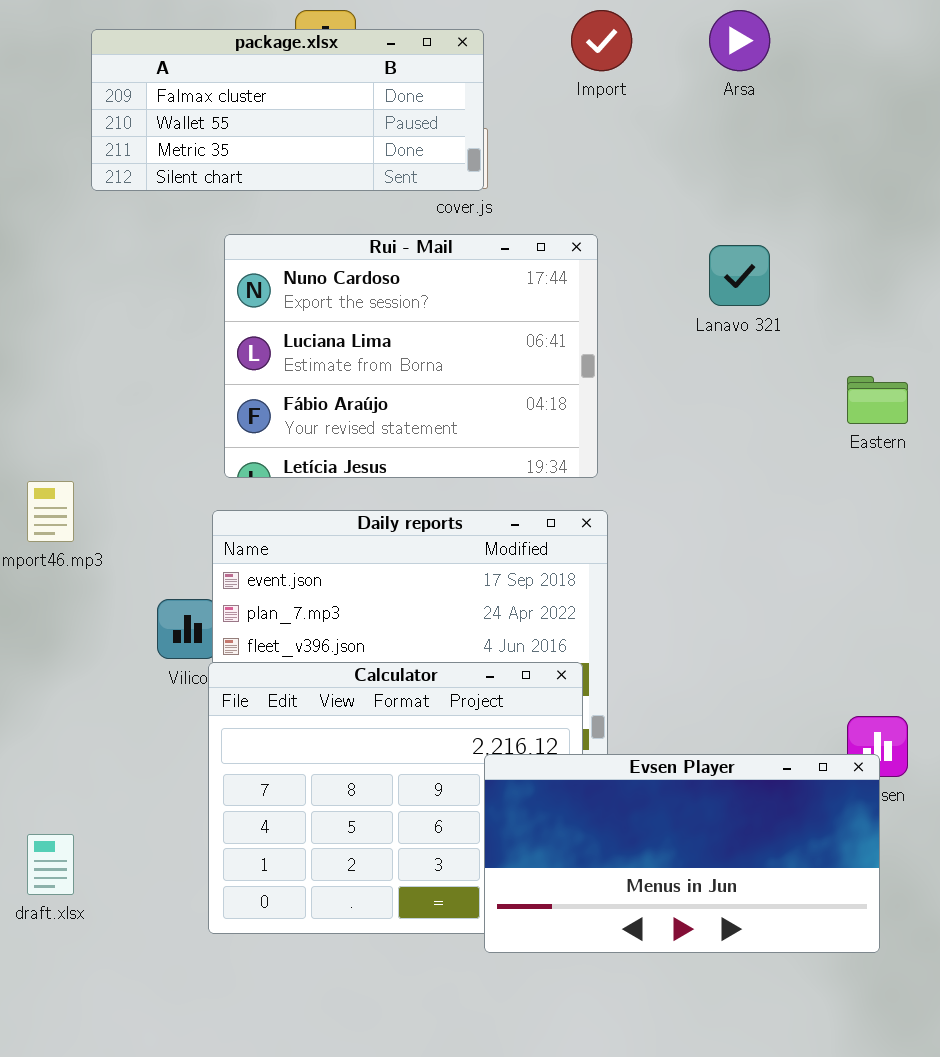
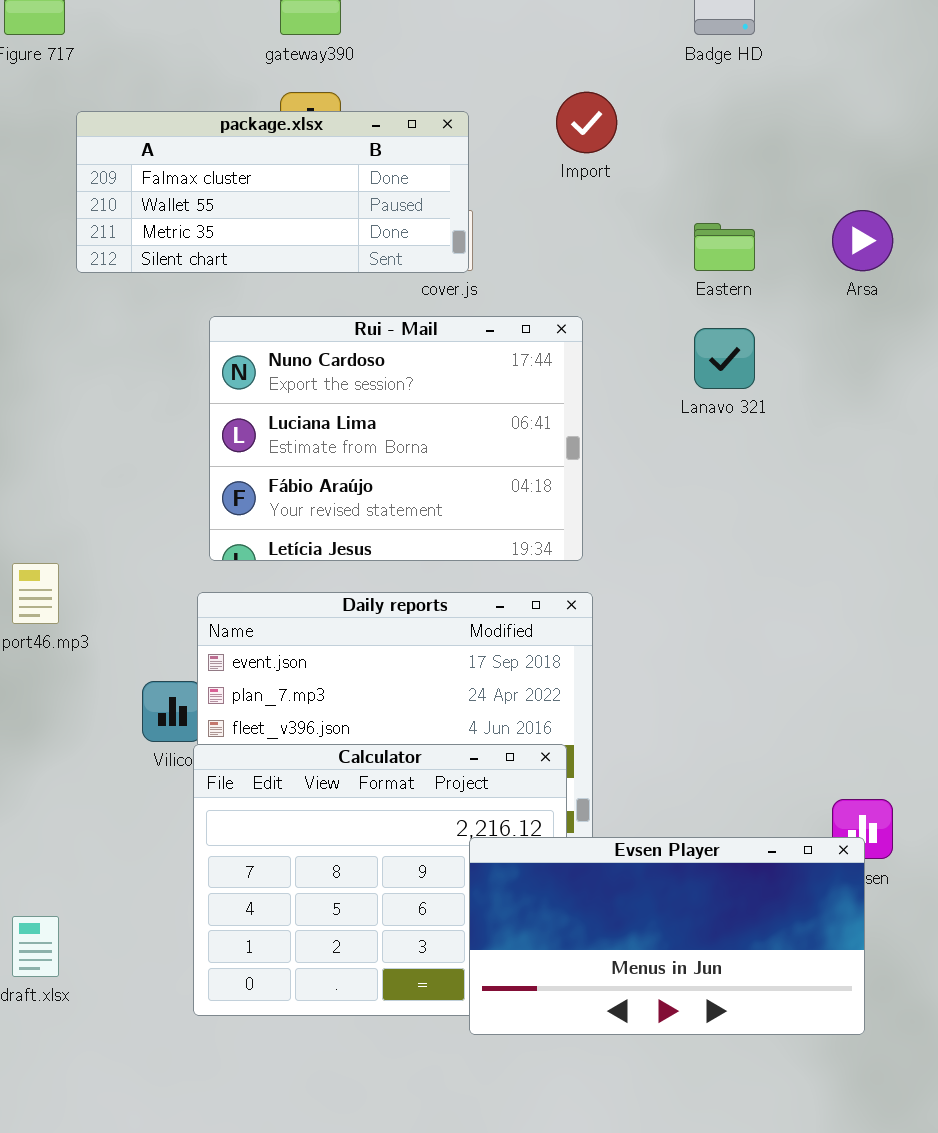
Arsa: [709,10,770,71] -> [832,210,893,271], moved
Eastern: [847,376,908,424] -> [694,223,755,271], moved

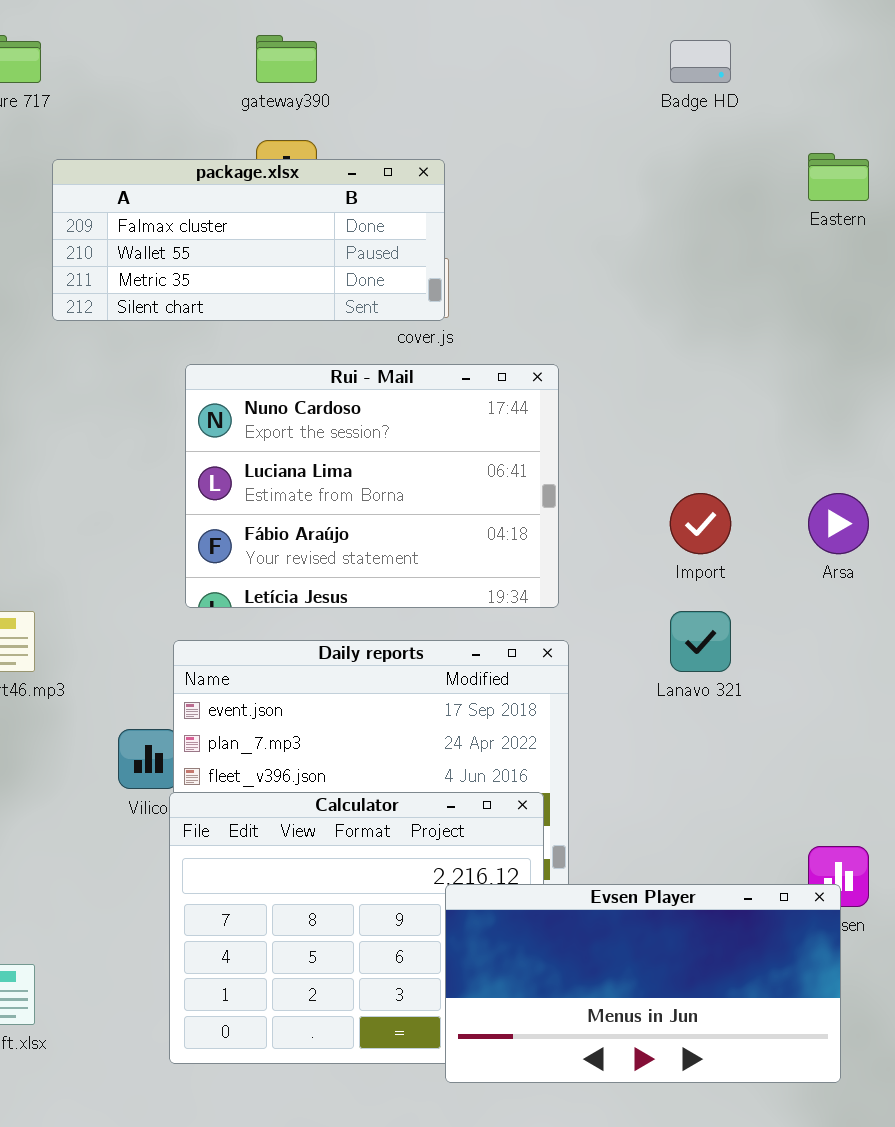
Import: [556,92,617,153] -> [670,493,731,554], moved
Arsa: [832,210,893,271] -> [808,493,869,554], moved
Eastern: [694,223,755,271] -> [808,153,869,201], moved
Lanavo 321: [694,328,755,389] -> [670,611,731,672], moved

